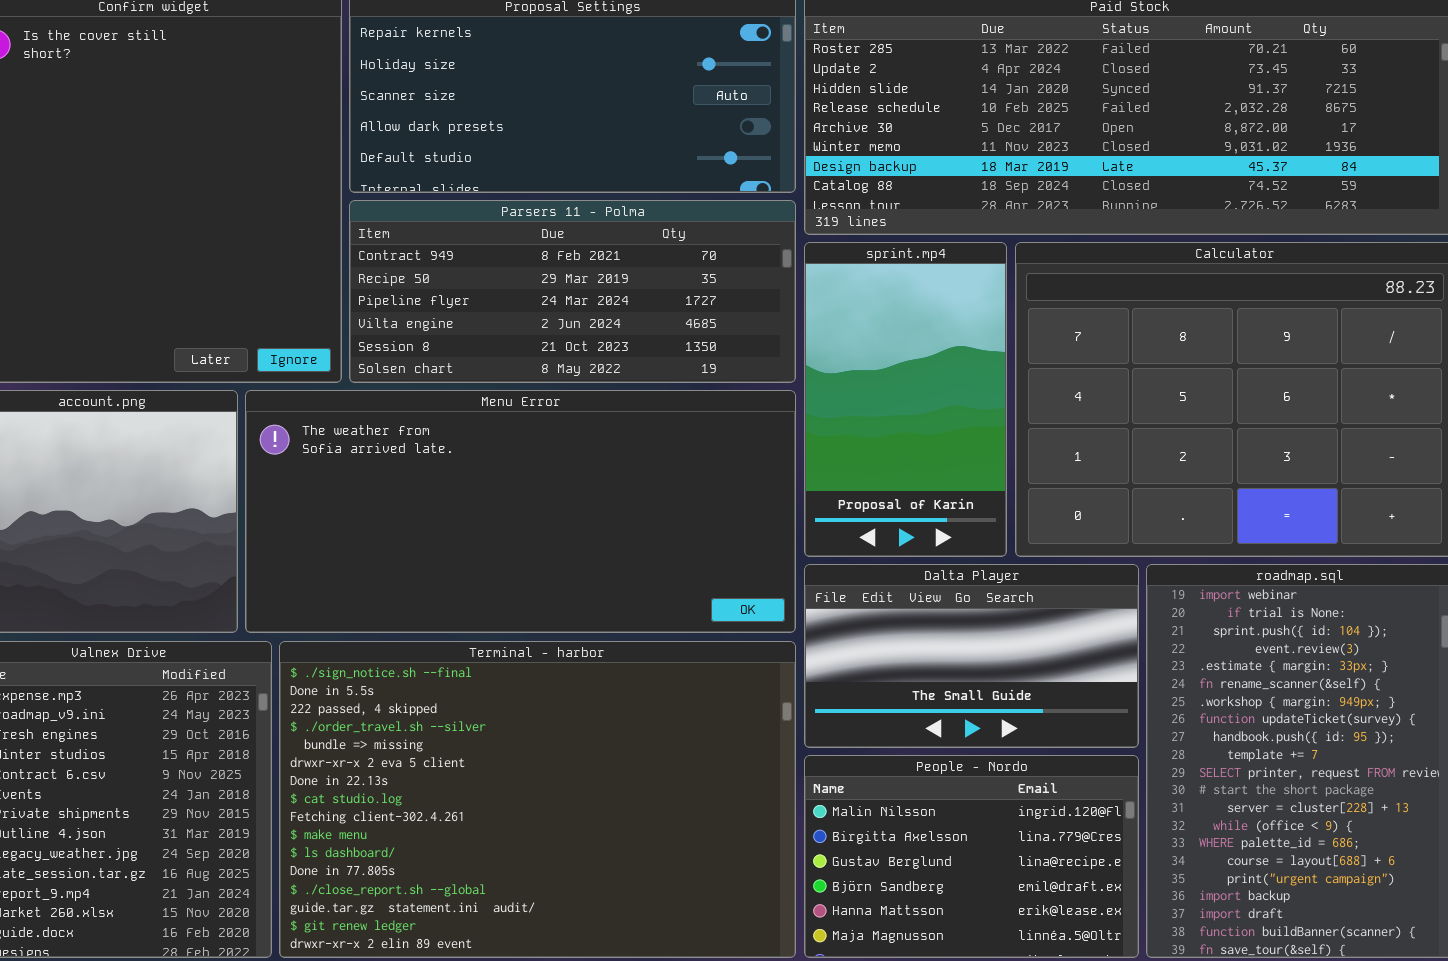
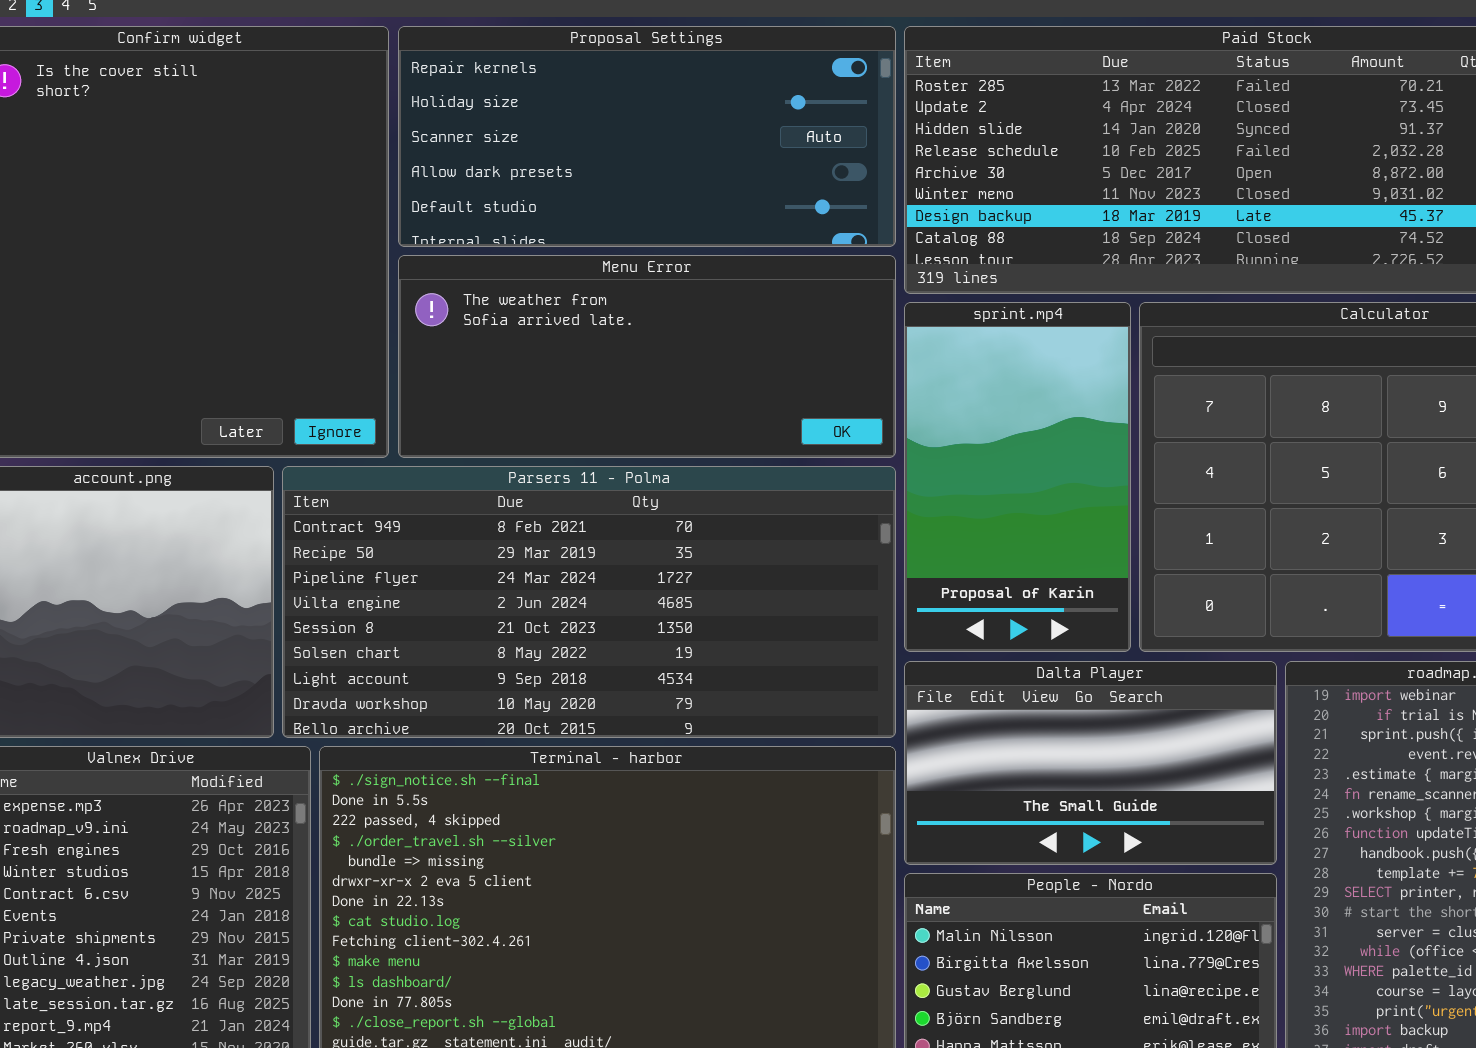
Parsers 11 - Polma: [349,200,796,383] -> [282,466,896,738], moved, resized
Menu Error: [245,390,796,633] -> [398,255,896,458], moved, resized

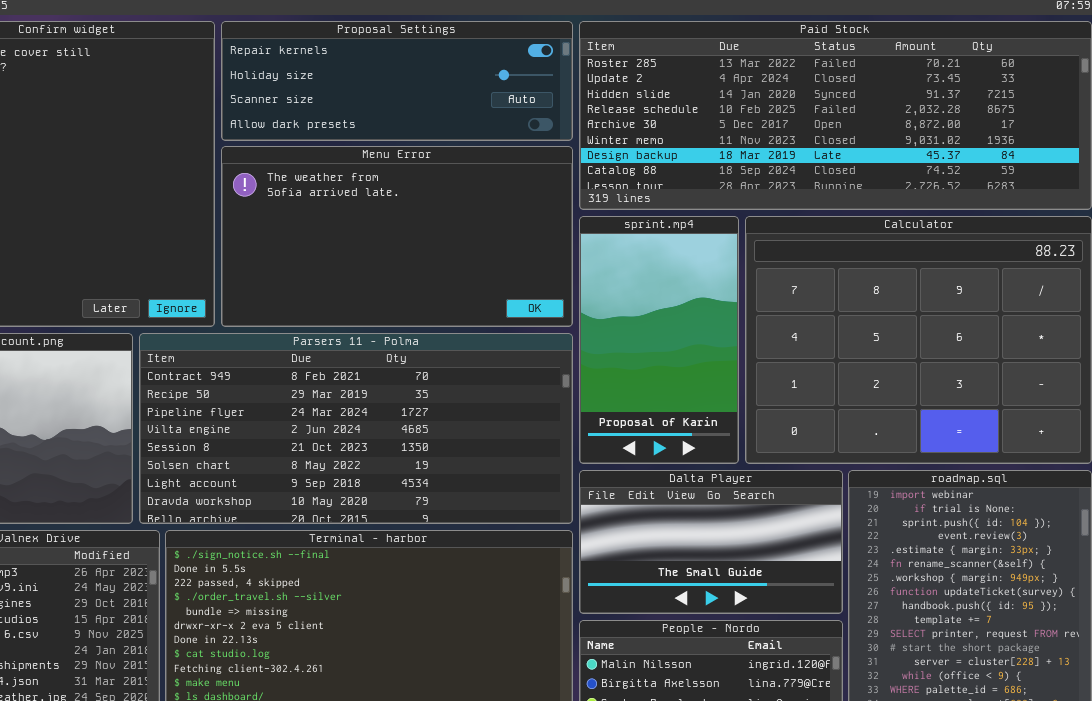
Proposal Settings: [398,26,896,247] -> [221,21,573,141], resized
Menu Error: [398,255,896,458] -> [221,146,573,327], resized

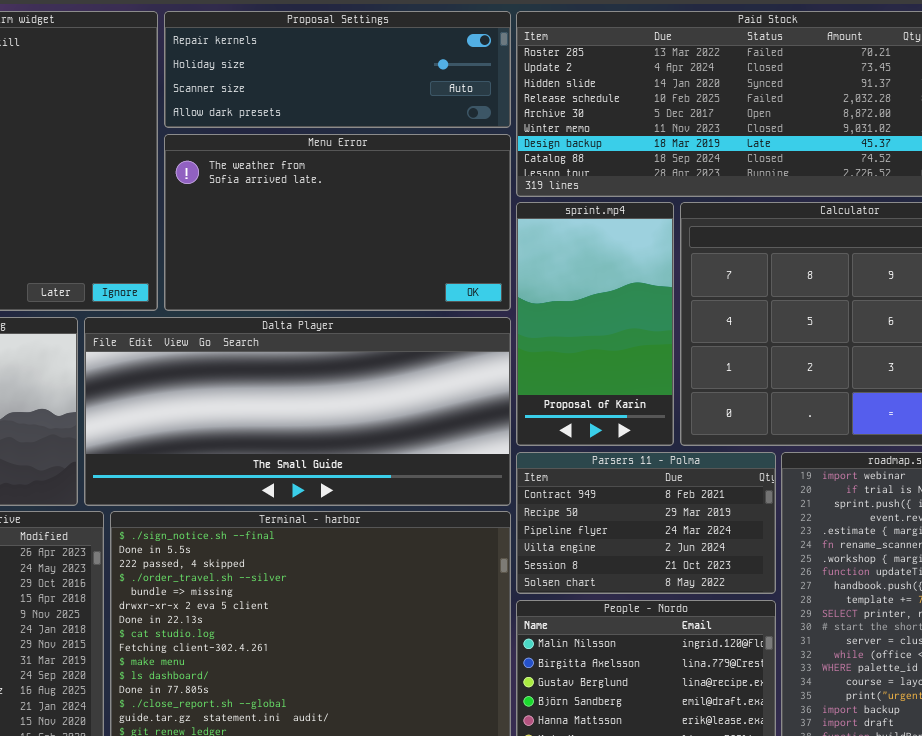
Parsers 11 - Polma: [139,333,573,524] -> [516,452,776,594], moved, resized
Dalta Player: [579,470,843,614] -> [84,317,511,506], moved, resized

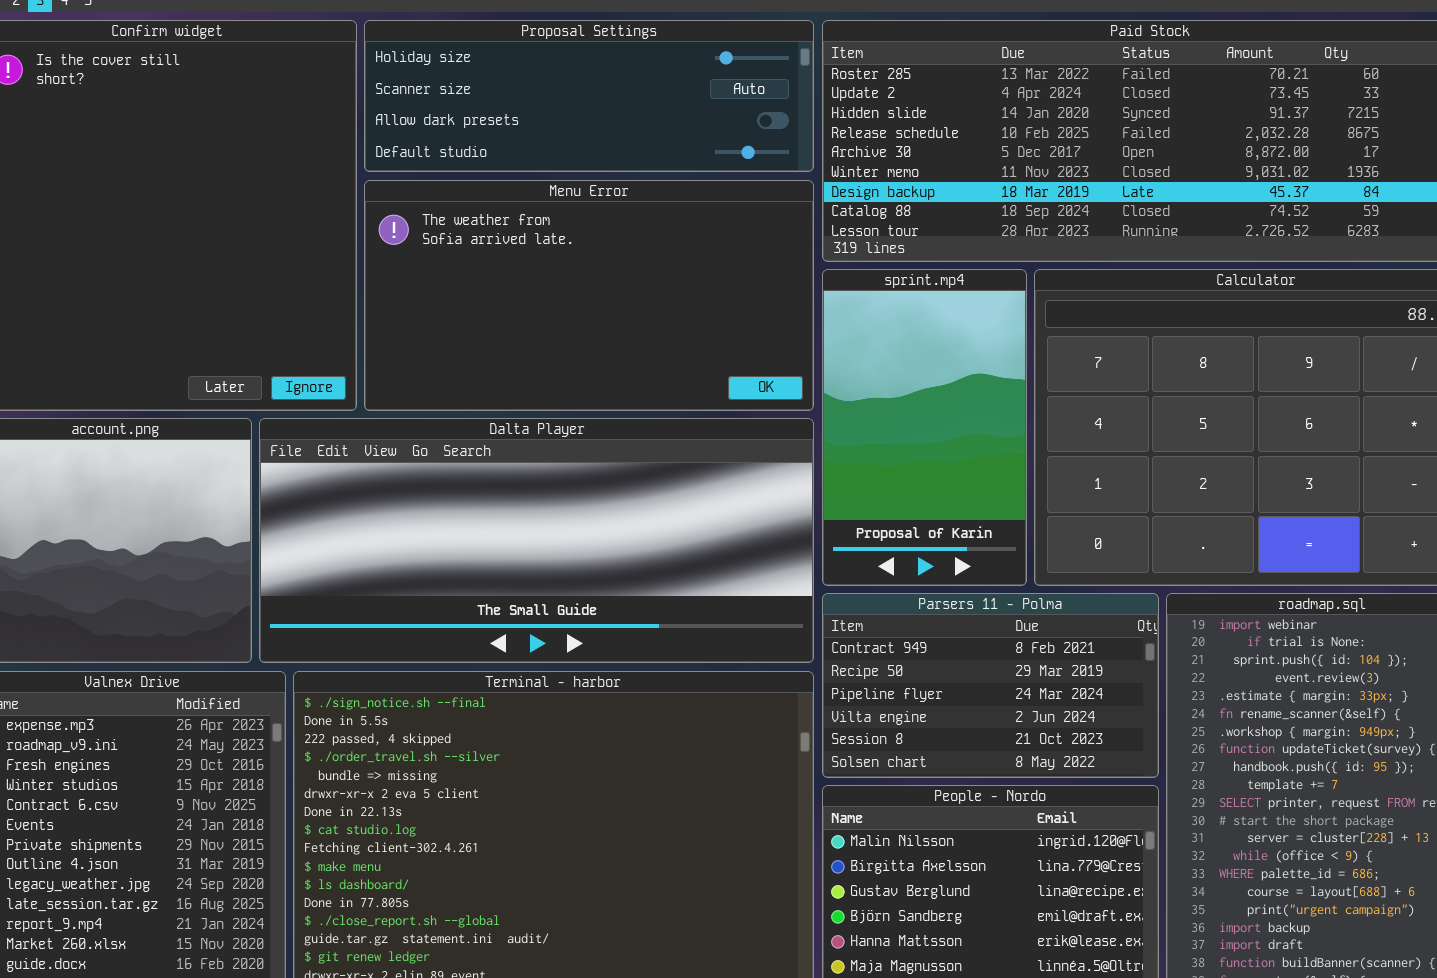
Proposal Settings: [164,11,511,128] -> [364,20,814,172], scrolled down 1 row

